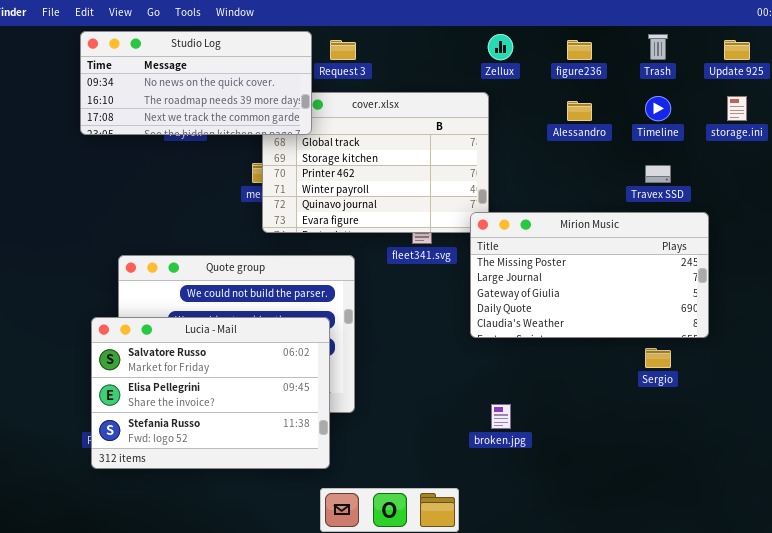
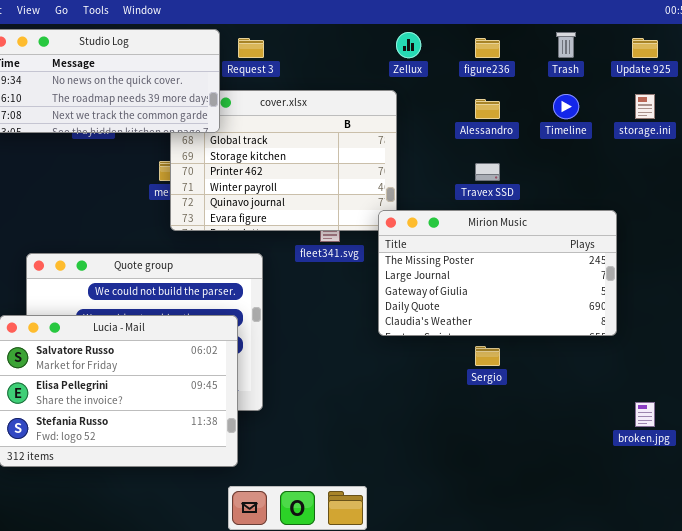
Travex SSD: [645,165,671,183] -> [475,163,500,181], moved
Sergio: [645,348,671,368] -> [475,346,500,366], moved
broken.jpg: [491,404,511,429] -> [635,402,655,427], moved

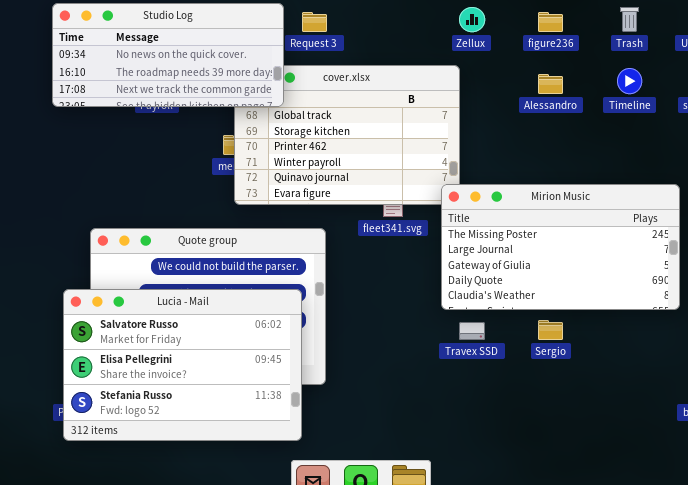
Travex SSD: [475,163,500,181] -> [459,322,485,340], moved

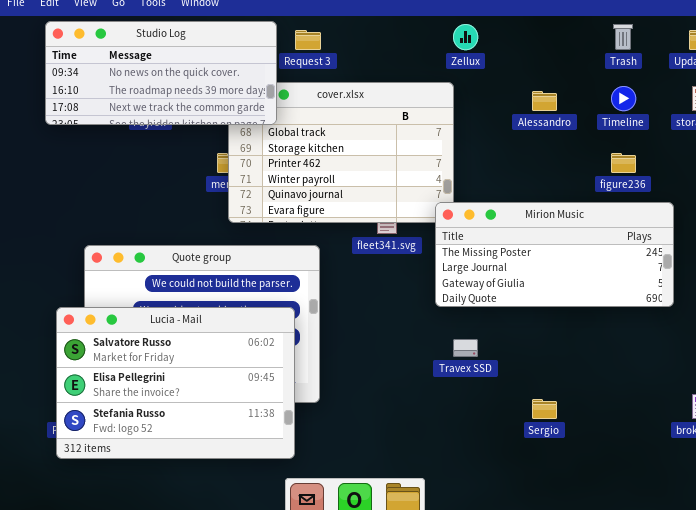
figure236: [538,12,563,32] -> [611,153,636,173], moved
Mirion Music: [441,184,680,310] -> [435,202,674,307], resized
Sergio: [538,320,563,340] -> [532,399,557,419], moved

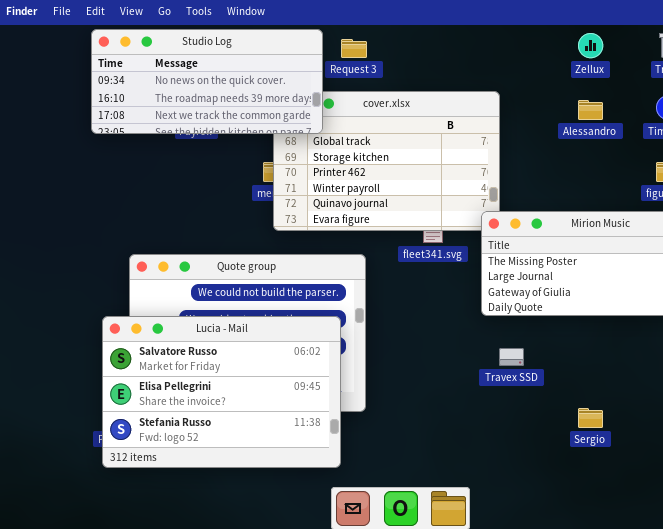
Zellux: [453,24,478,50] -> [578,33,603,58], moved

